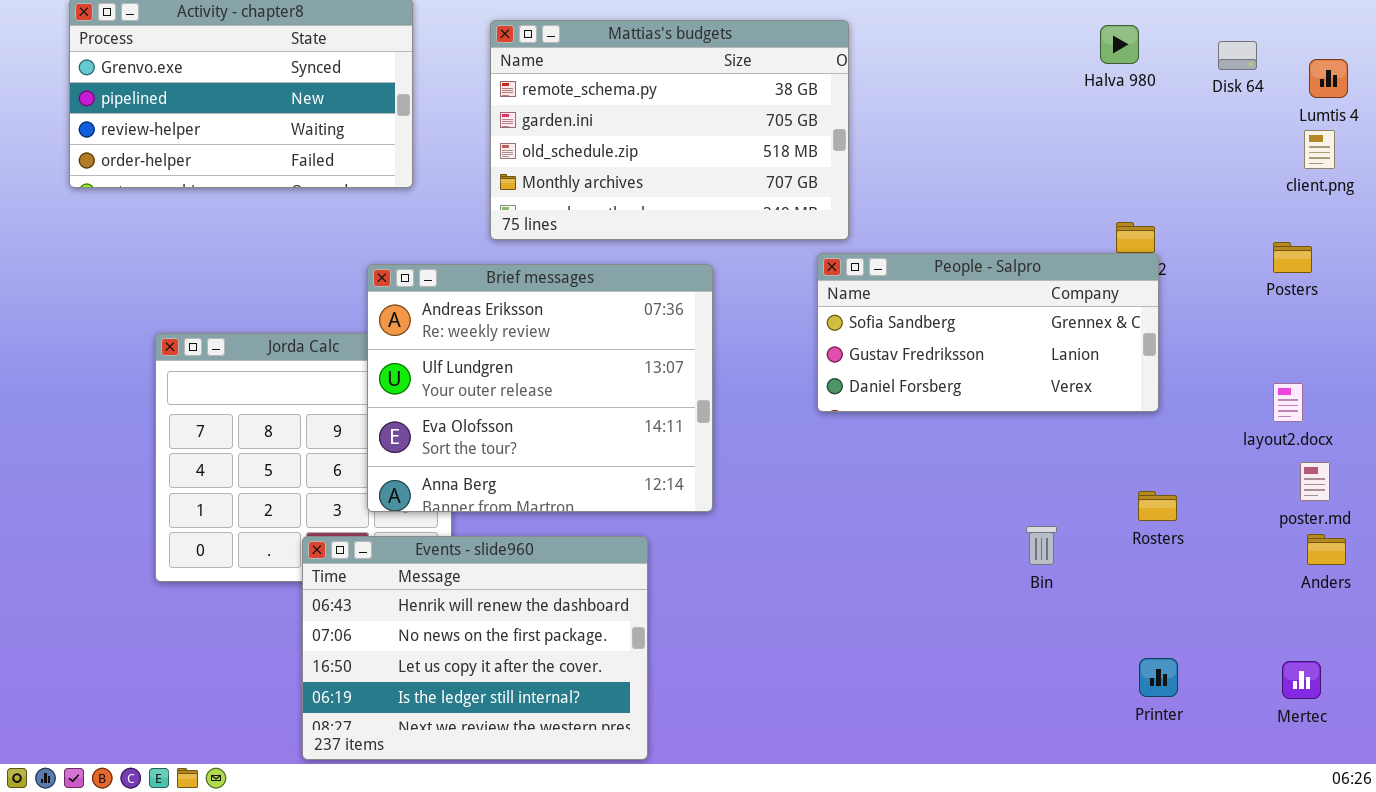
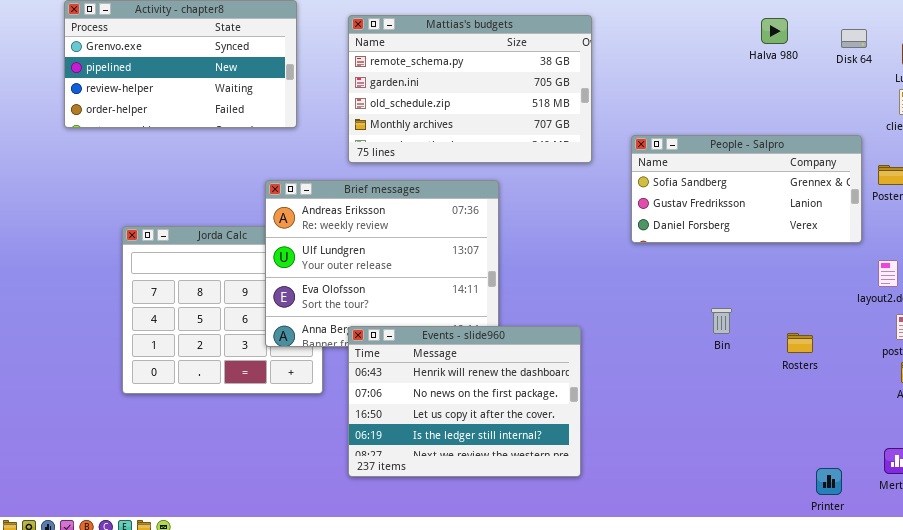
People - Salpro: [817,253,1159,412] -> [631,135,862,243], moved
Bin: [1026,526,1057,565] -> [711,308,732,334], moved
Events - slide960: [302,536,648,760] -> [348,326,581,477], moved
Printer: [1139,658,1178,697] -> [816,468,842,495], moved

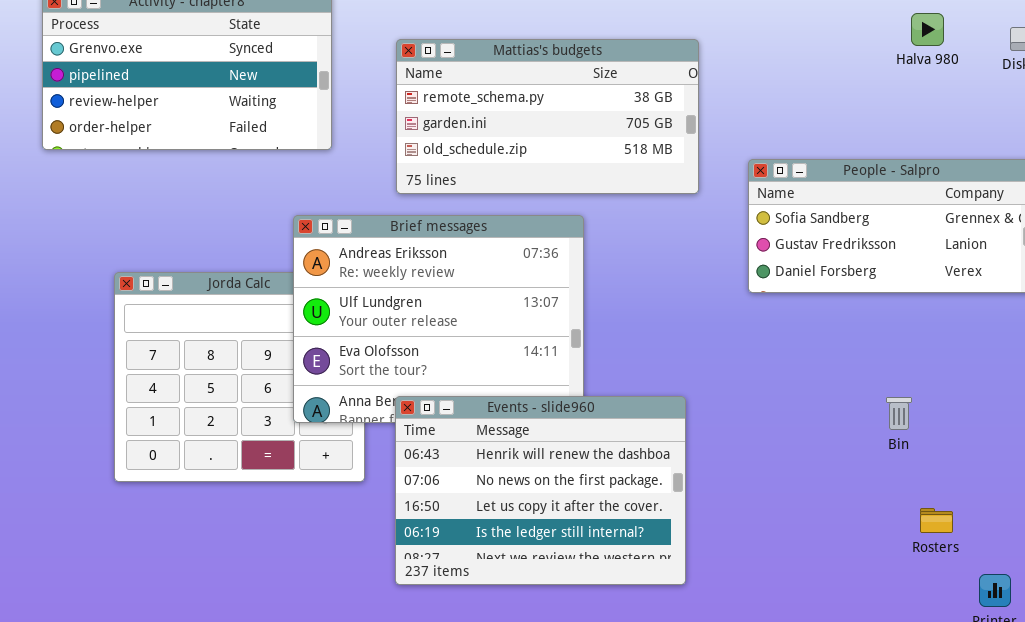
Mattias's budgets: [348,15,592,163] -> [396,39,699,194], resized
Bin: [711,308,732,334] -> [886,397,912,430], moved
Rosters: [787,333,813,353] -> [920,508,953,533], moved

